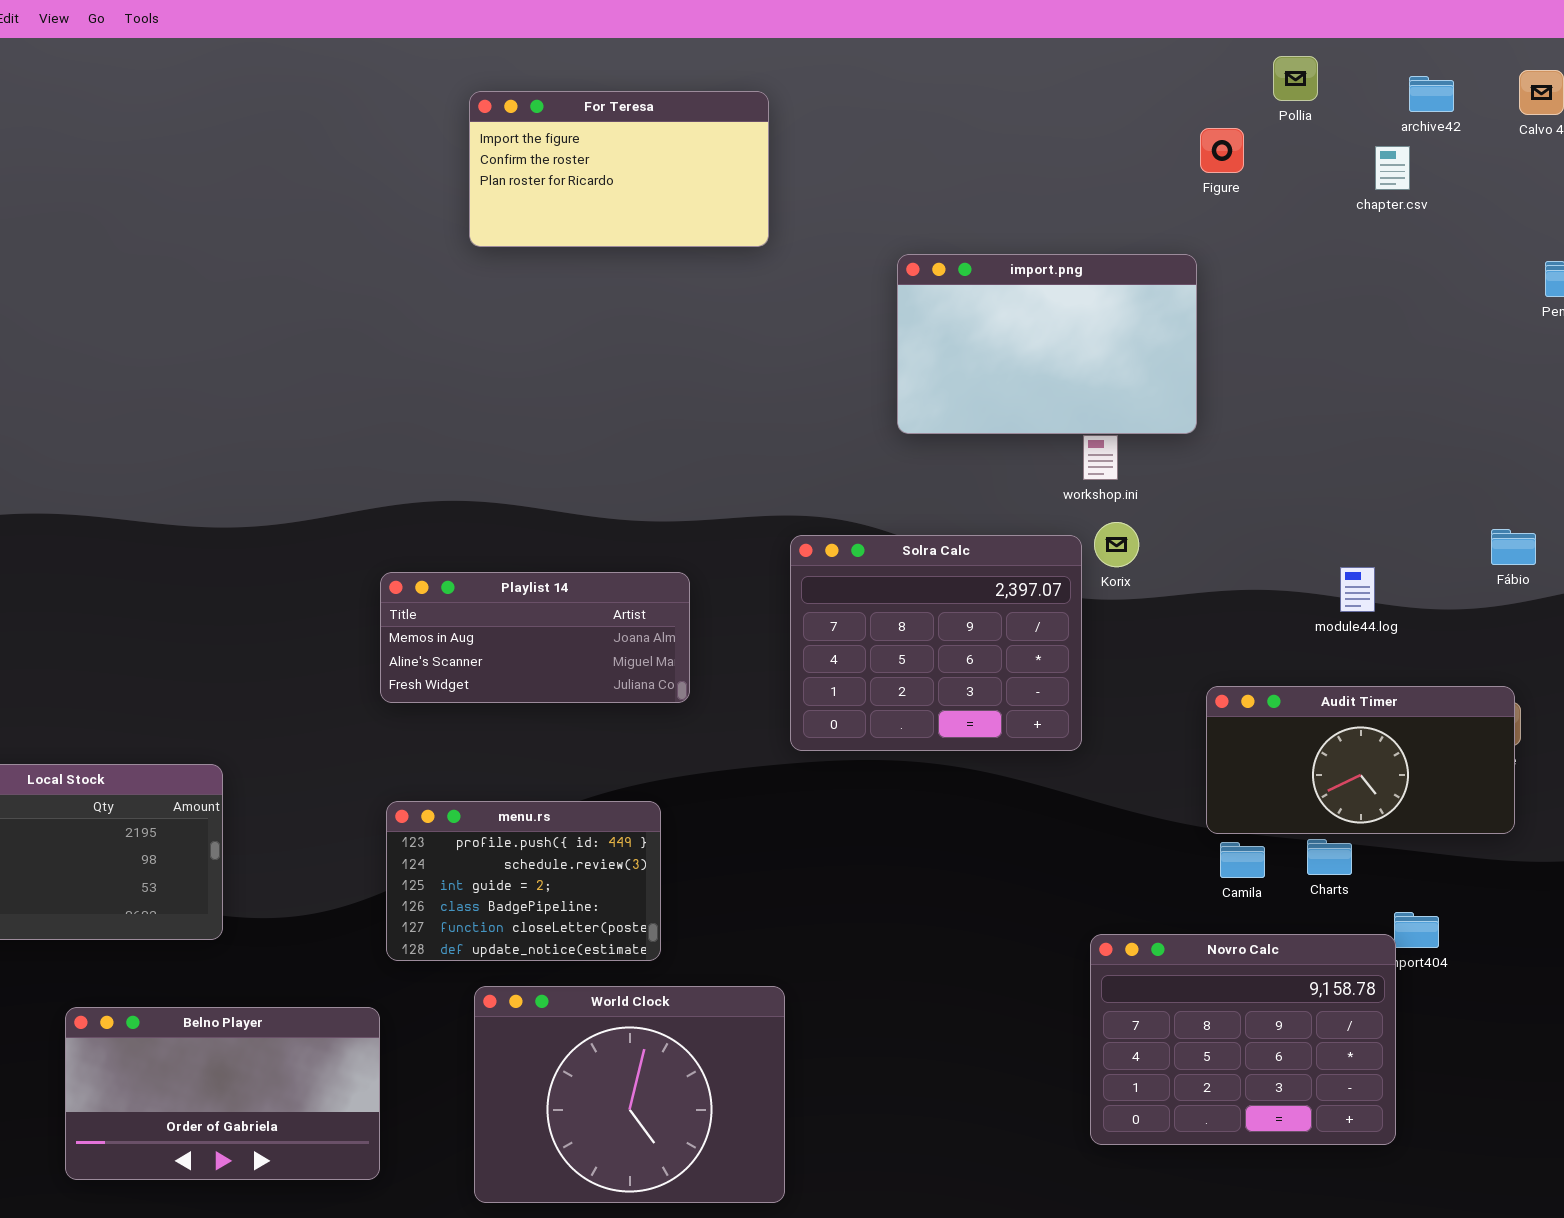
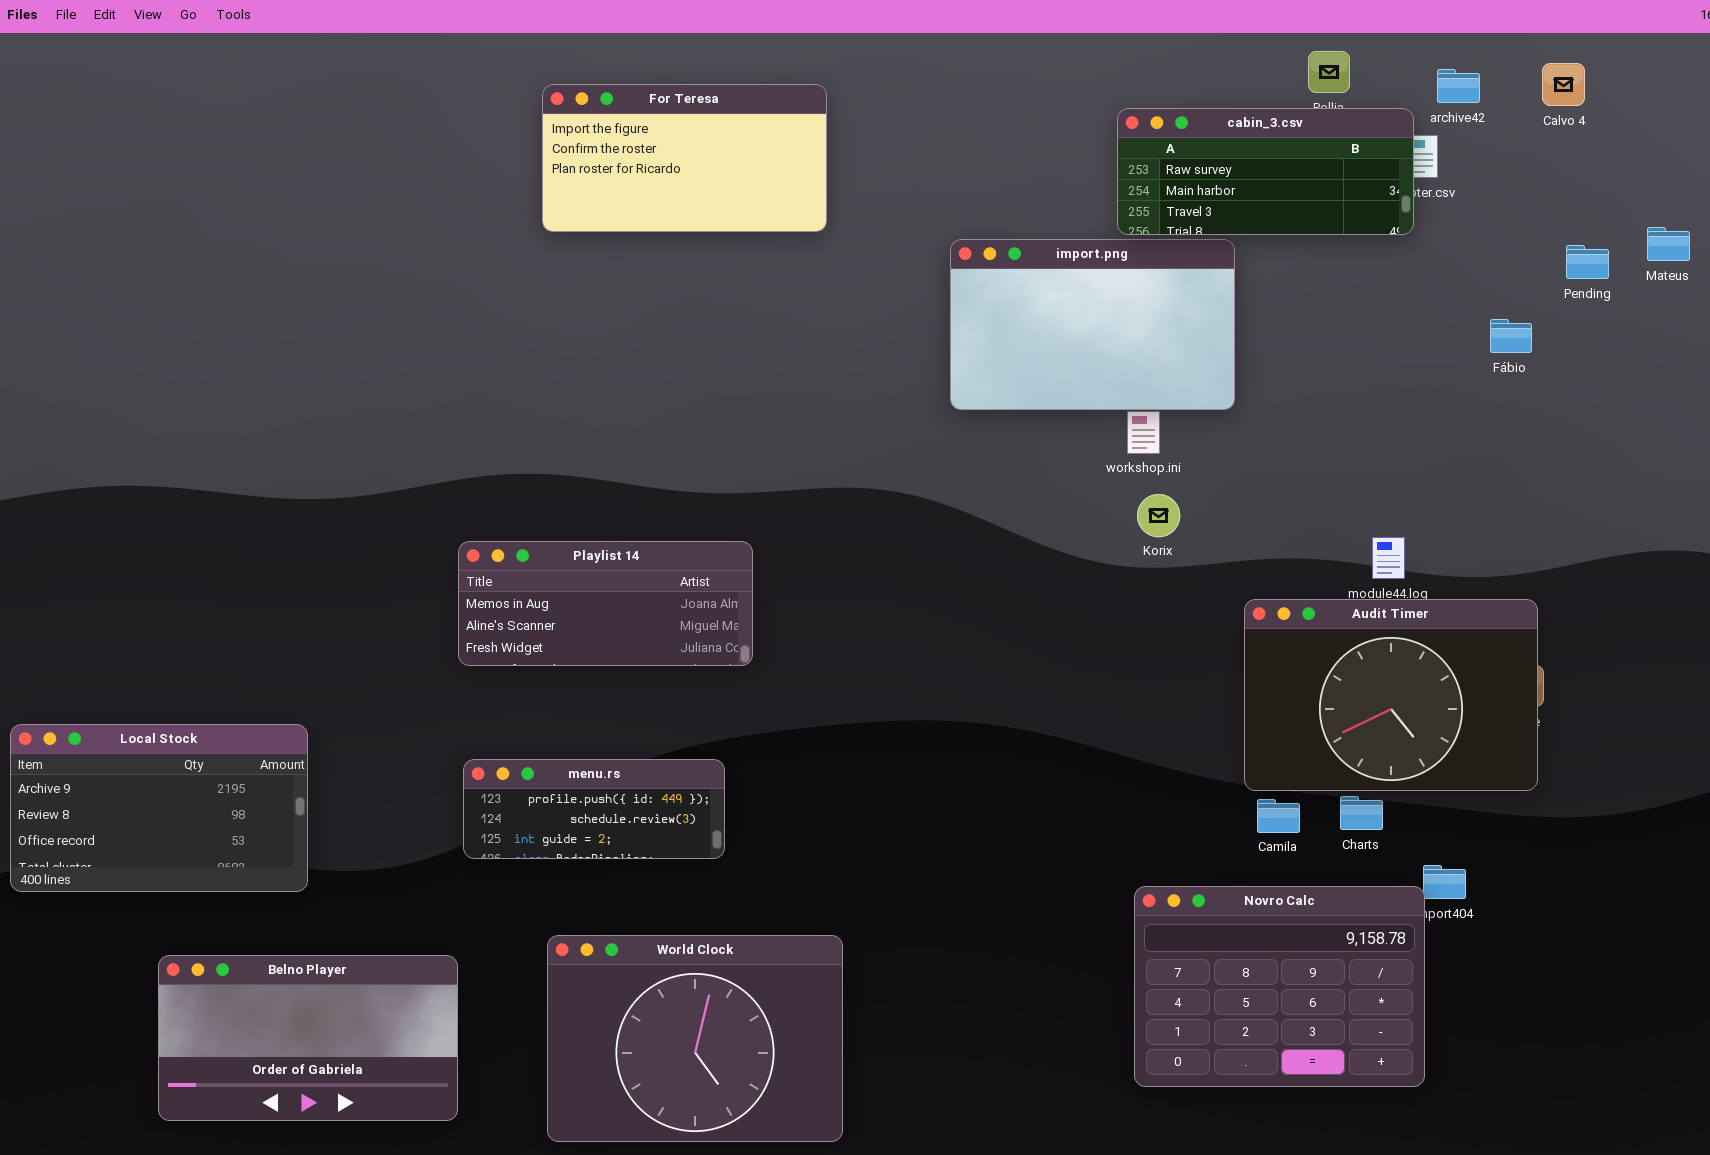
cabin_3.csv: none -> [1117,108,1414,235], opened
Fábio: [1491,529,1536,565] -> [1490,319,1532,353], moved
Solra Calc: [790,535,1082,751] -> none, closed
Audit Timer: [1206,686,1515,834] -> [1244,599,1538,791], resized
menu.rs: [386,801,661,961] -> [463,759,725,859], resized

